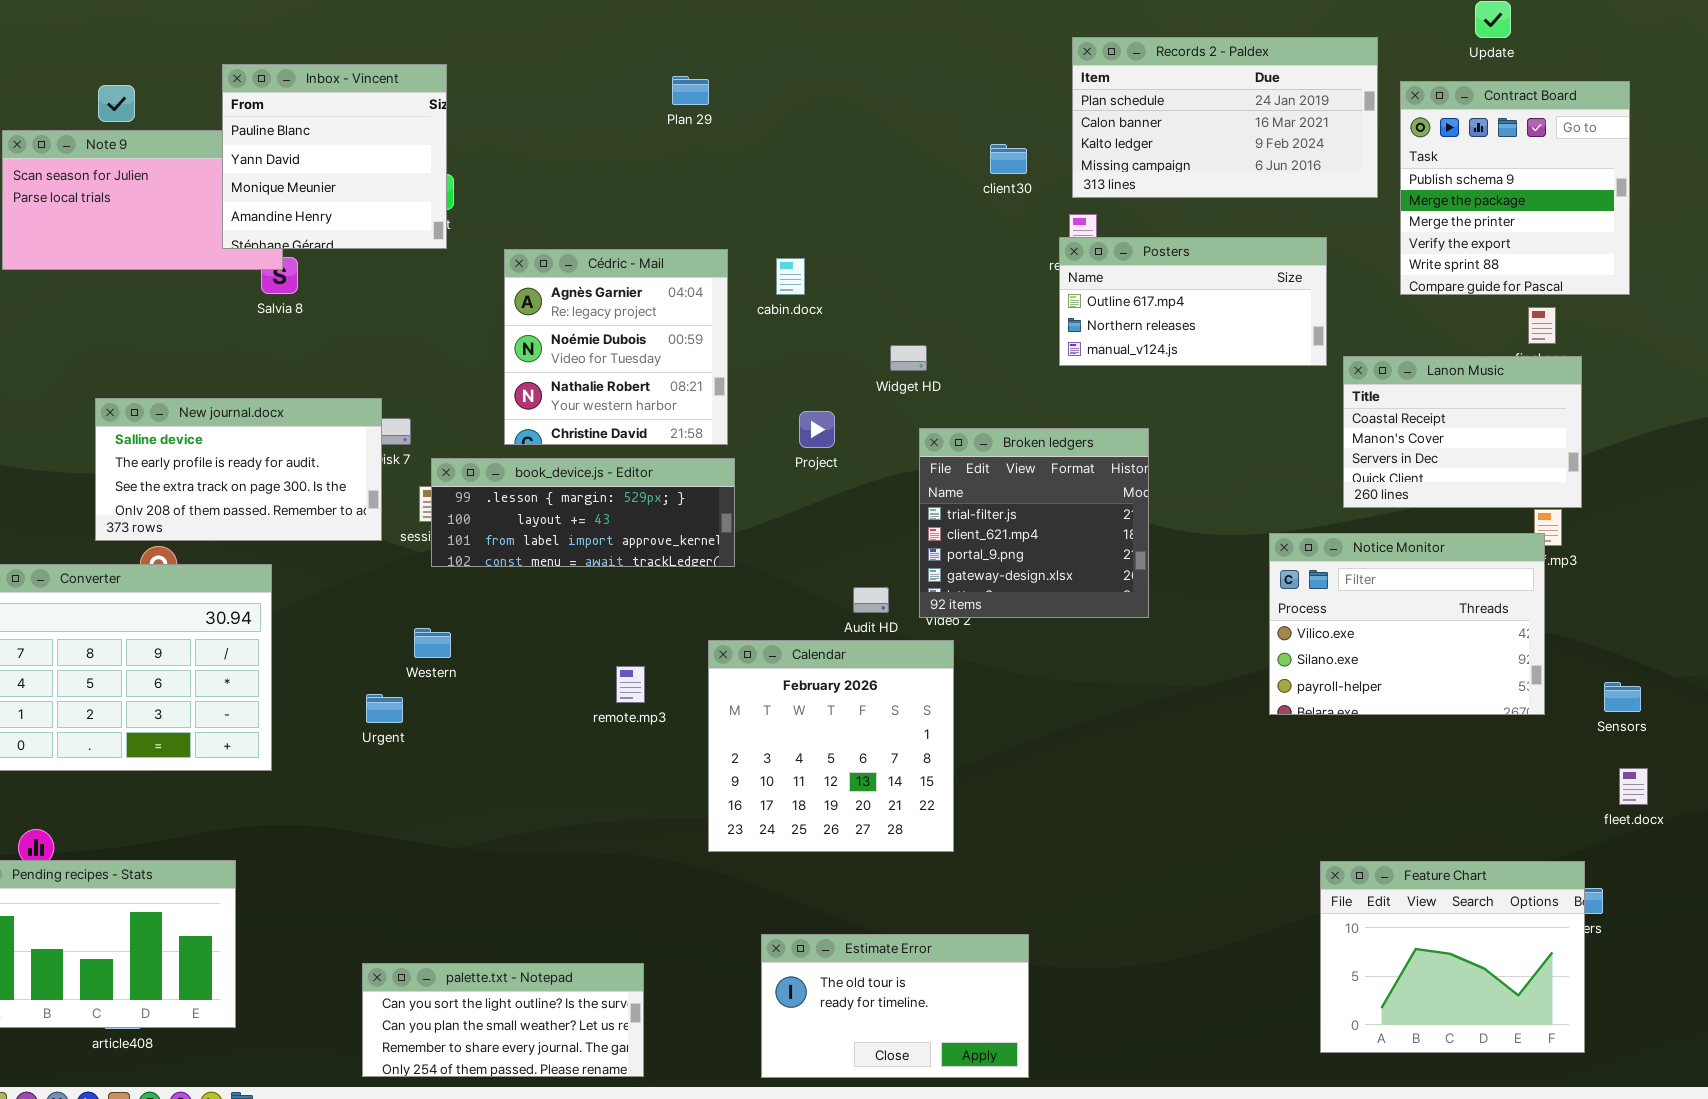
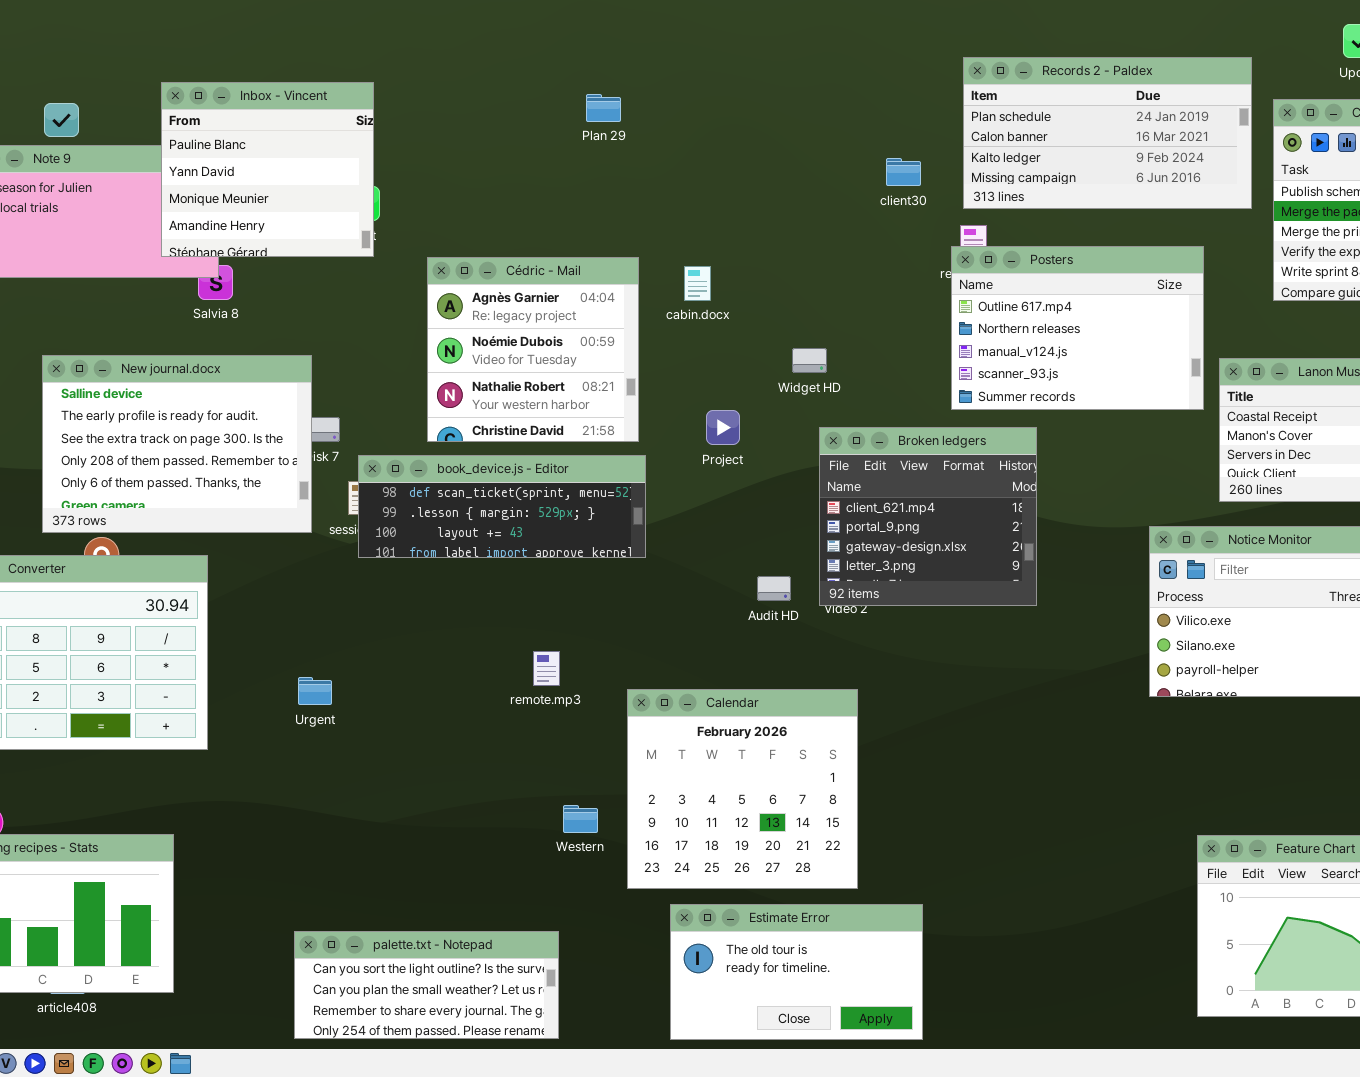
Posters: [1059,237,1327,366] -> [951,246,1204,410], resized
New journal.docx: [95,398,382,541] -> [42,355,312,533], resized
Broken ledgers: [919,428,1149,618] -> [819,427,1037,606], scrolled down 1 row
book_device.js - Editor: [431,458,735,567] -> [358,455,646,558], scrolled up 1 row
Western: [414,628,451,658] -> [563,805,598,833], moved
Calendar: [708,640,954,852] -> [627,689,858,889], moved

